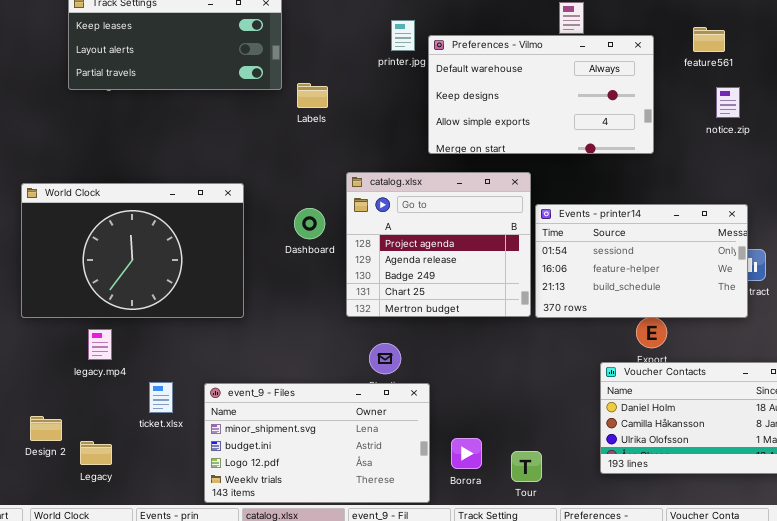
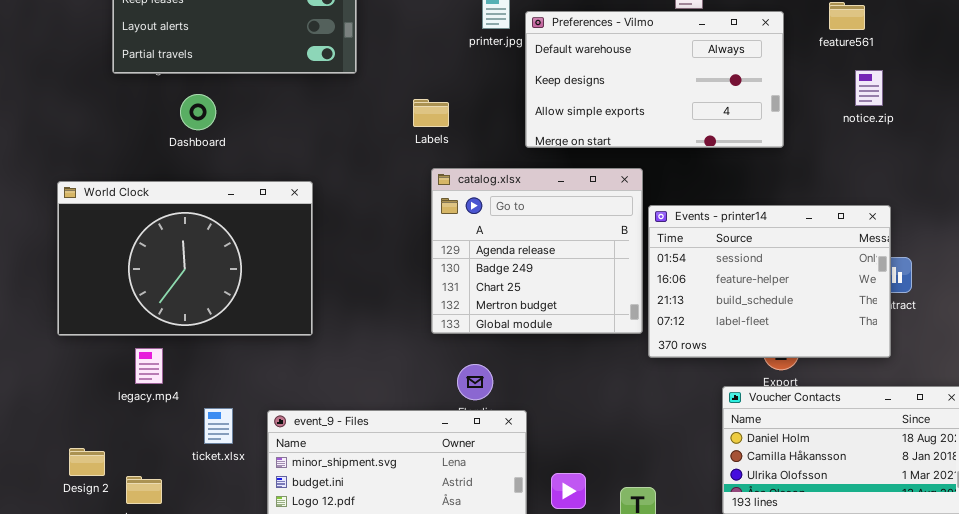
Labels: [297,83,328,108] -> [413,99,449,127], moved
catalog.xlsx: [346,172,531,317] -> [431,168,643,334], scrolled down 1 row
Events - printer14: [535,204,748,318] -> [648,205,891,358], resized
Dashboard: [294,208,325,239] -> [180,94,216,130], moved

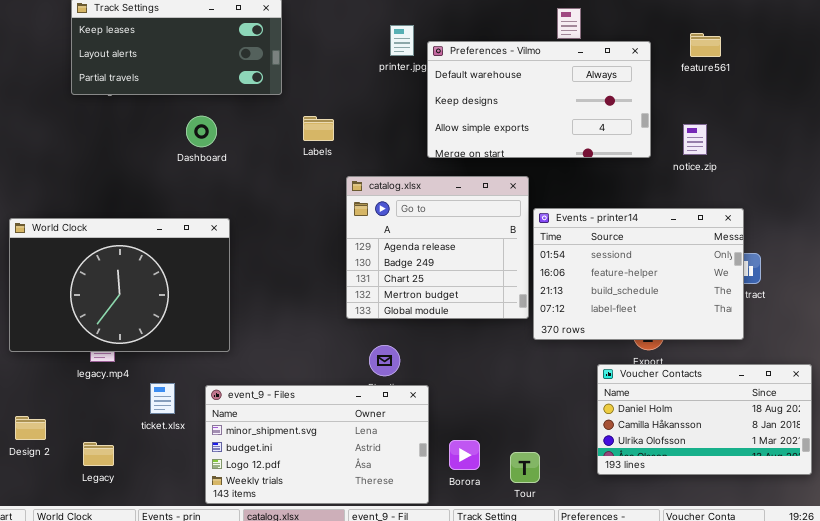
notice.zip: [855,70,883,106] -> [683,124,707,155], moved
Dashboard: [180,94,216,130] -> [186,116,217,147], moved
Labels: [413,99,449,127] -> [303,116,334,141], moved
World Clock: [57,181,313,336] -> [9,218,230,352], moved
Design 2: [69,448,105,476] -> [15,416,46,440], moved

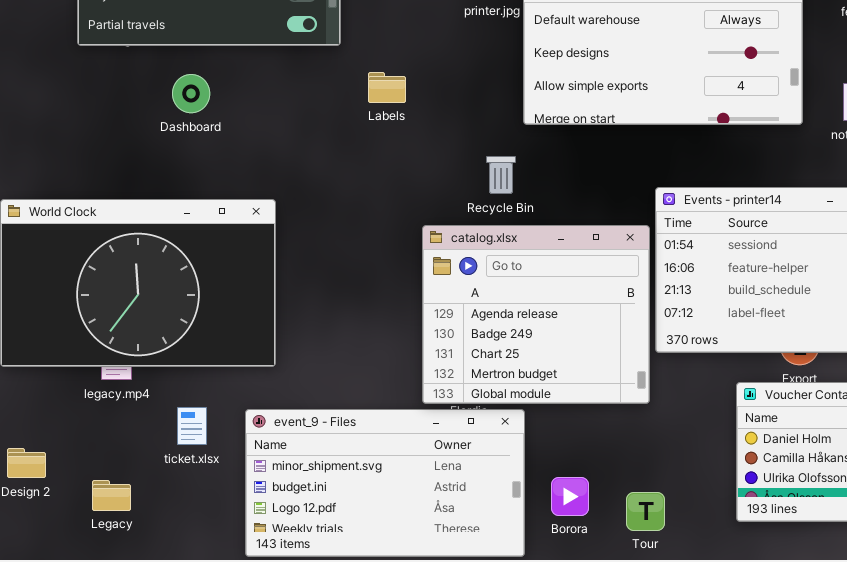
Dashboard: [186,116,217,147] -> [172,74,210,113], moved
catalog.xlsx: [346,176,529,319] -> [422,225,650,404], moved

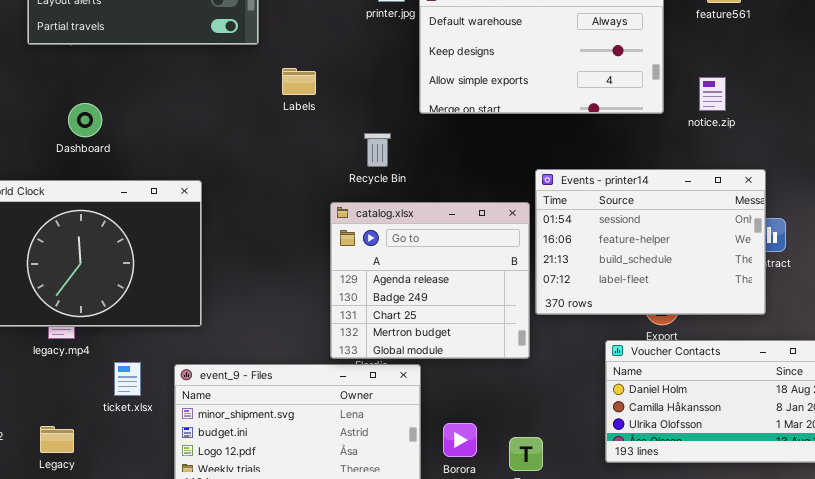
Dashboard: [172,74,210,113] -> [68,103,102,137], moved
Recycle Bin: [486,156,516,194] -> [364,133,391,167], moved

